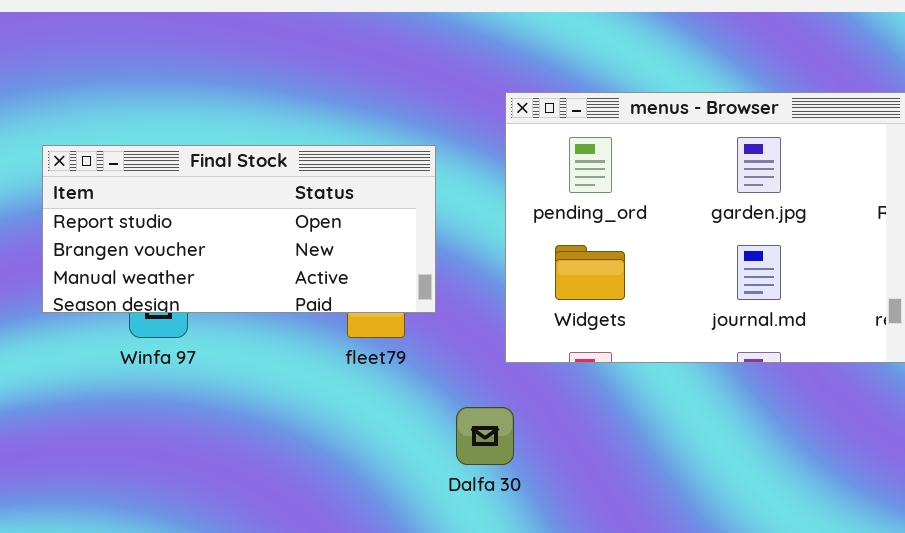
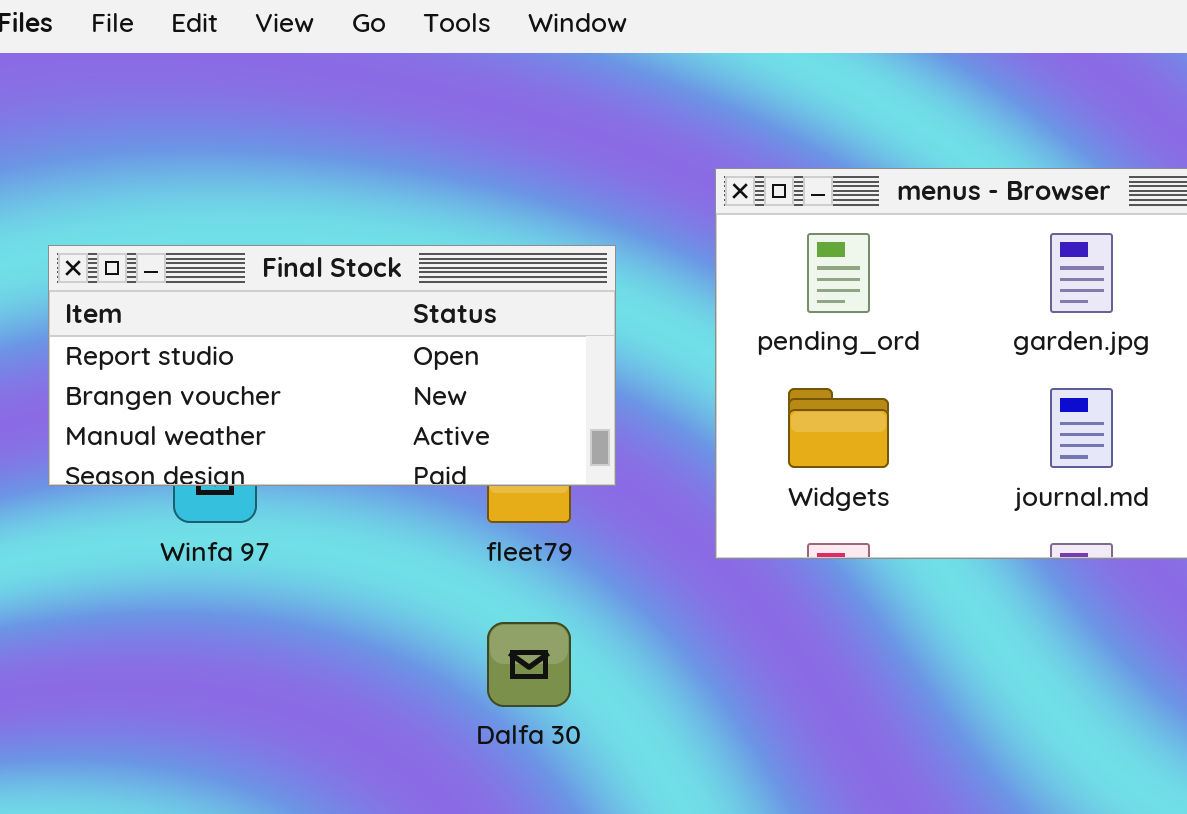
Dalfa 30: [456,407,514,465] -> [487,622,571,707], moved

